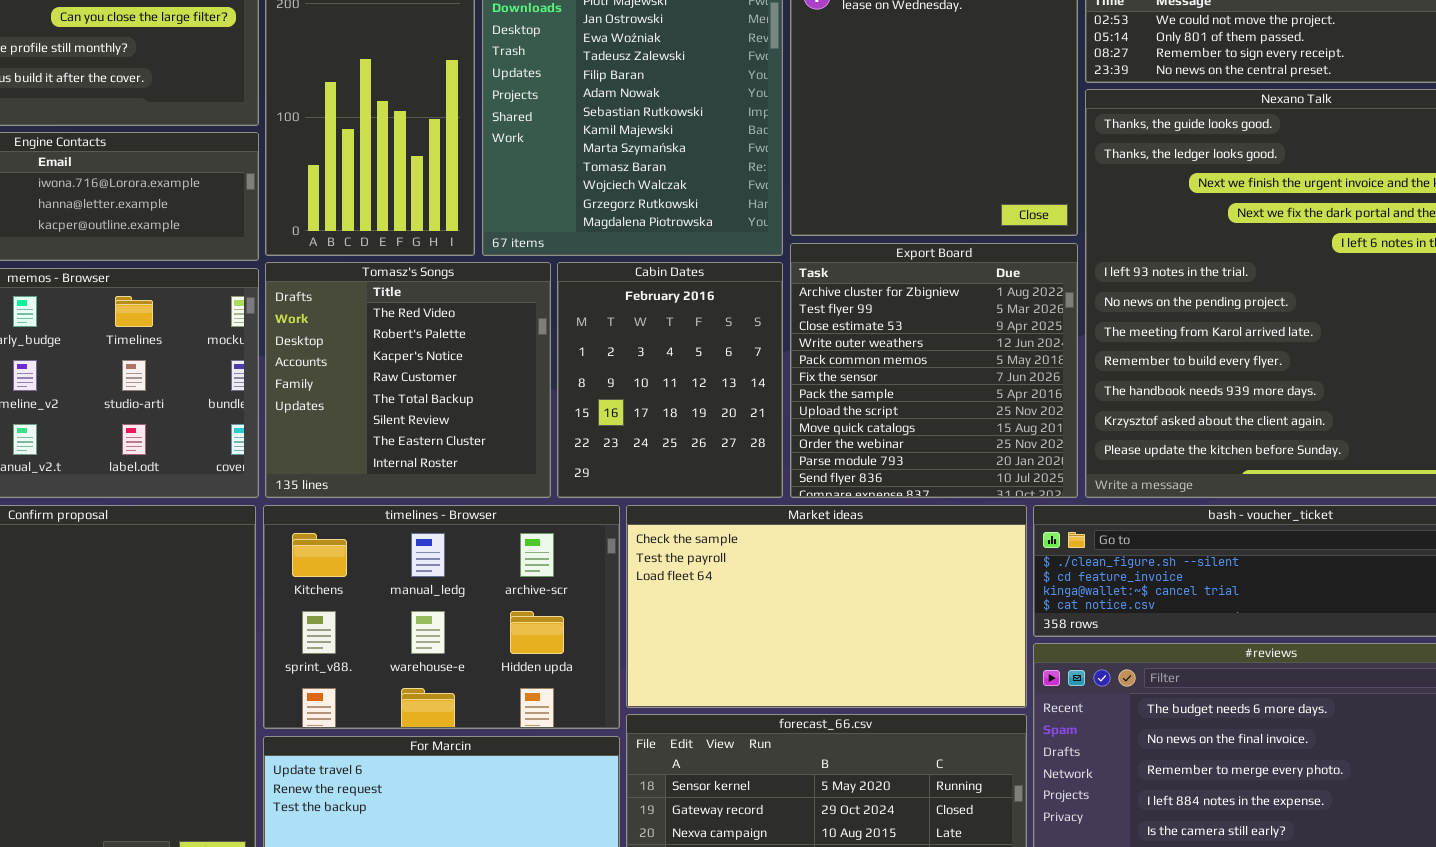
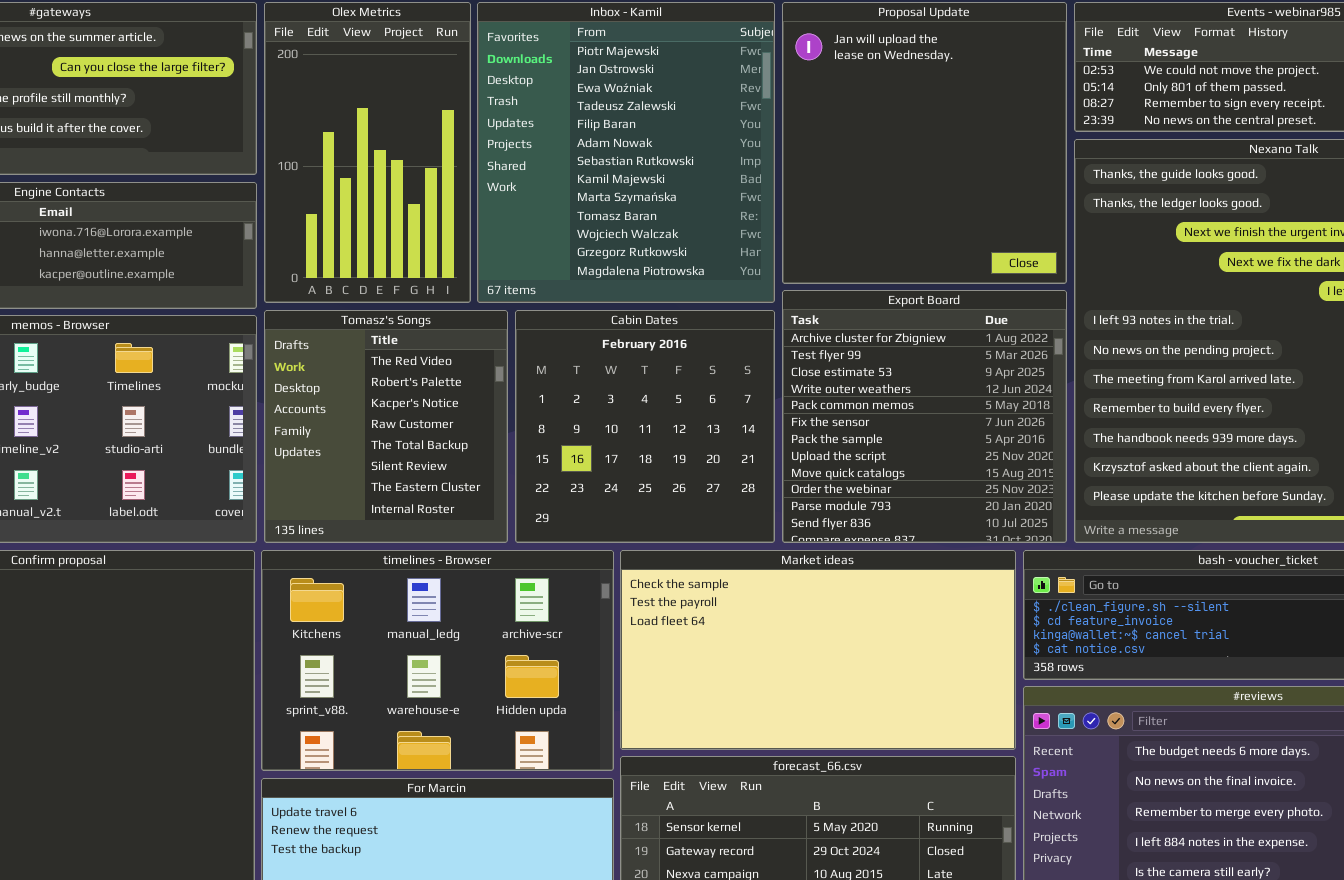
Tomasz's Songs: [265,262,551,498] -> [264,310,508,543], resized
Cabin Dates: [557,262,783,498] -> [515,310,775,543], resized

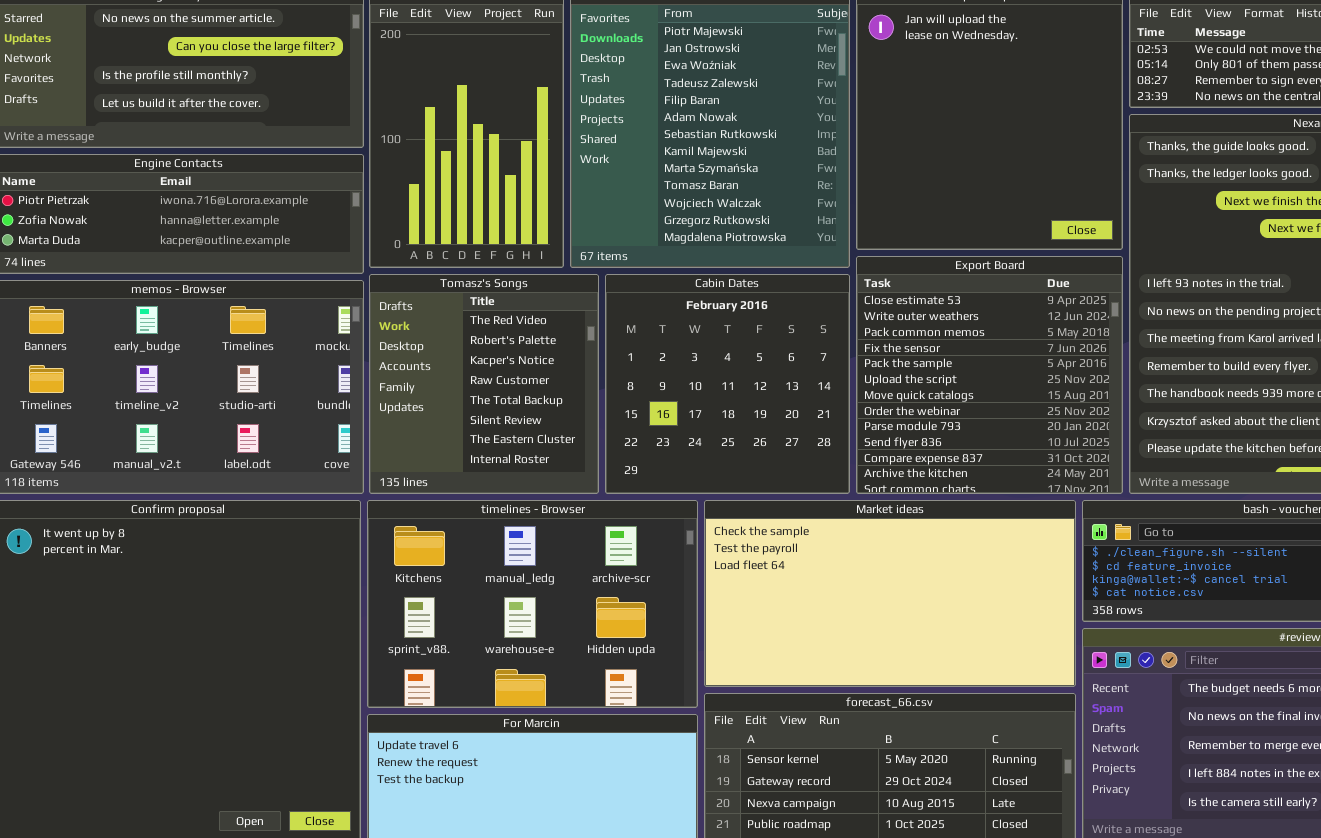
Export Board: [782,290,1067,543] -> [856,256,1123,494], scrolled down 2 rows

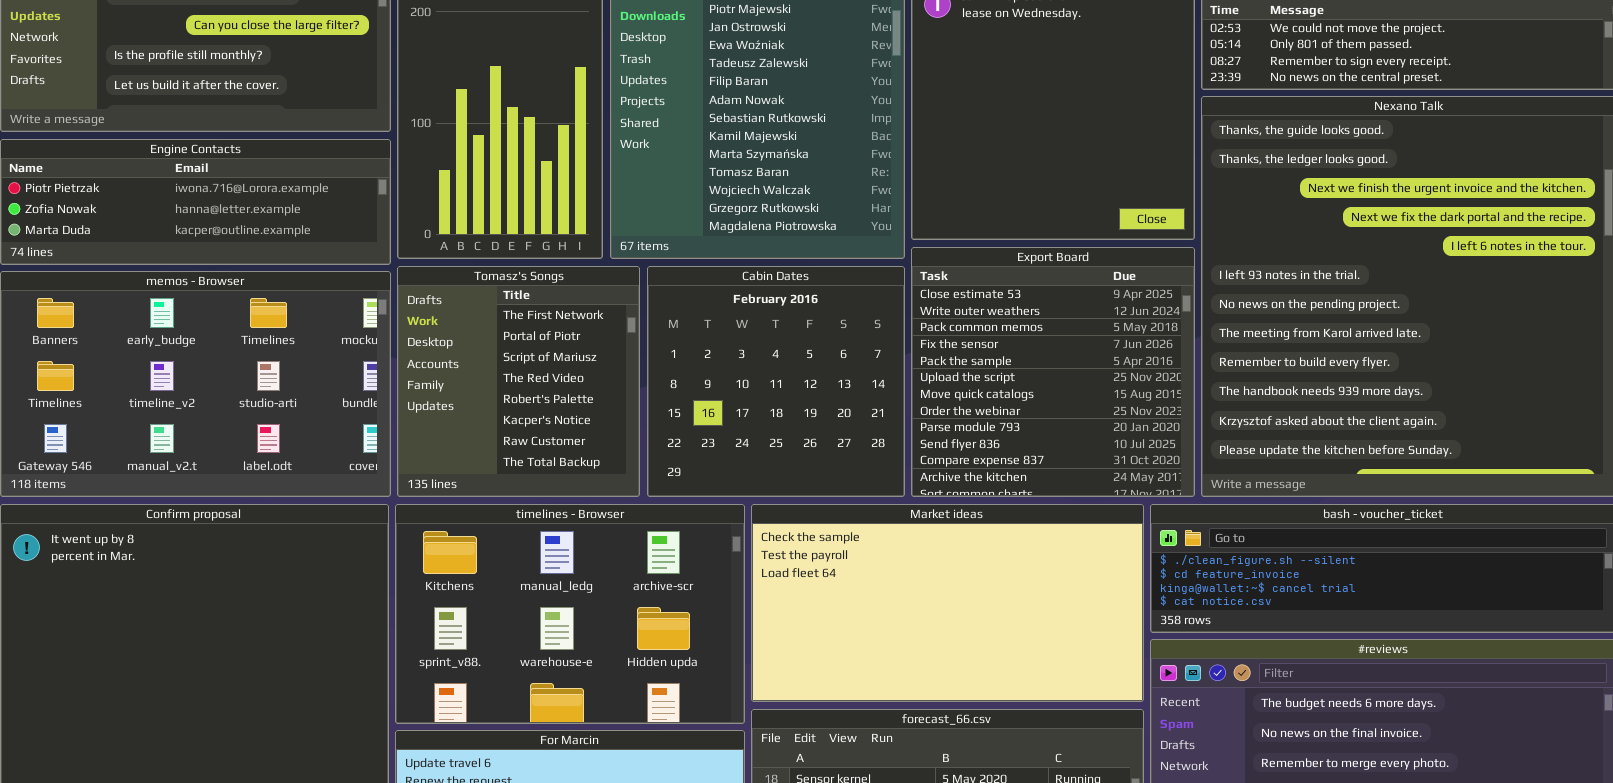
Tomasz's Songs: [369,274,599,494] -> [397,266,640,497], scrolled up 3 rows

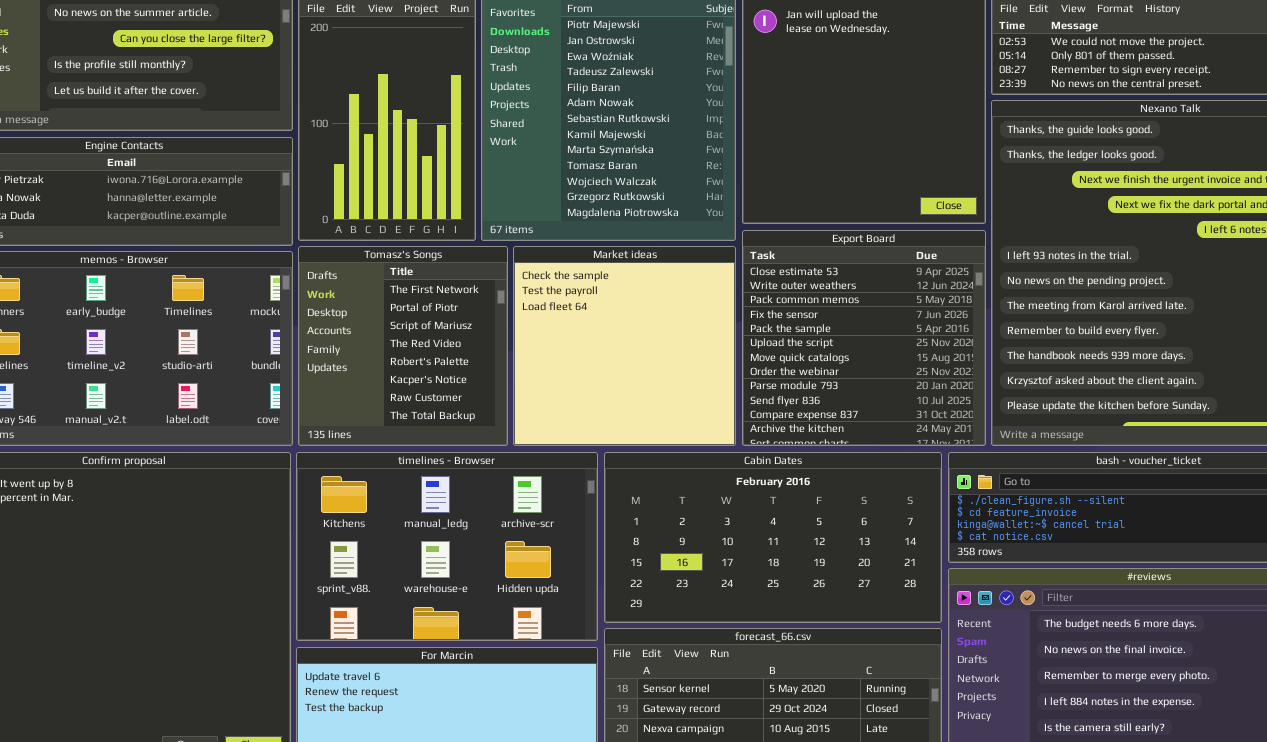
Cabin Dates: [647,266,905,497] -> [604,452,942,623], moved, resized
Market ideas: [751,504,1144,702] -> [513,246,736,446], moved, resized

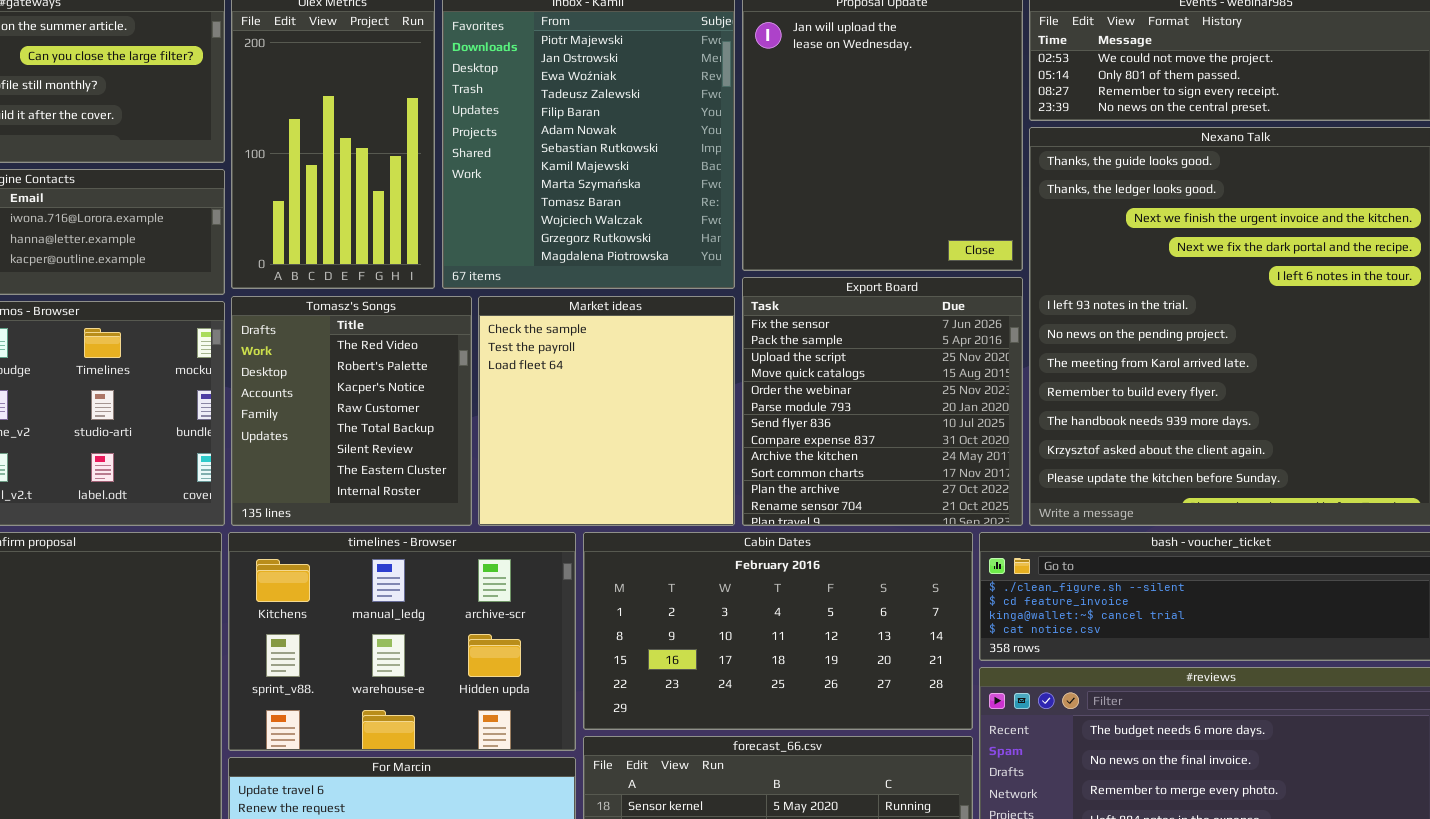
Export Board: [742,230,986,446] -> [742,277,1023,526], scrolled down 3 rows
Tomasz's Songs: [298,246,508,446] -> [231,296,472,526], scrolled down 3 rows

